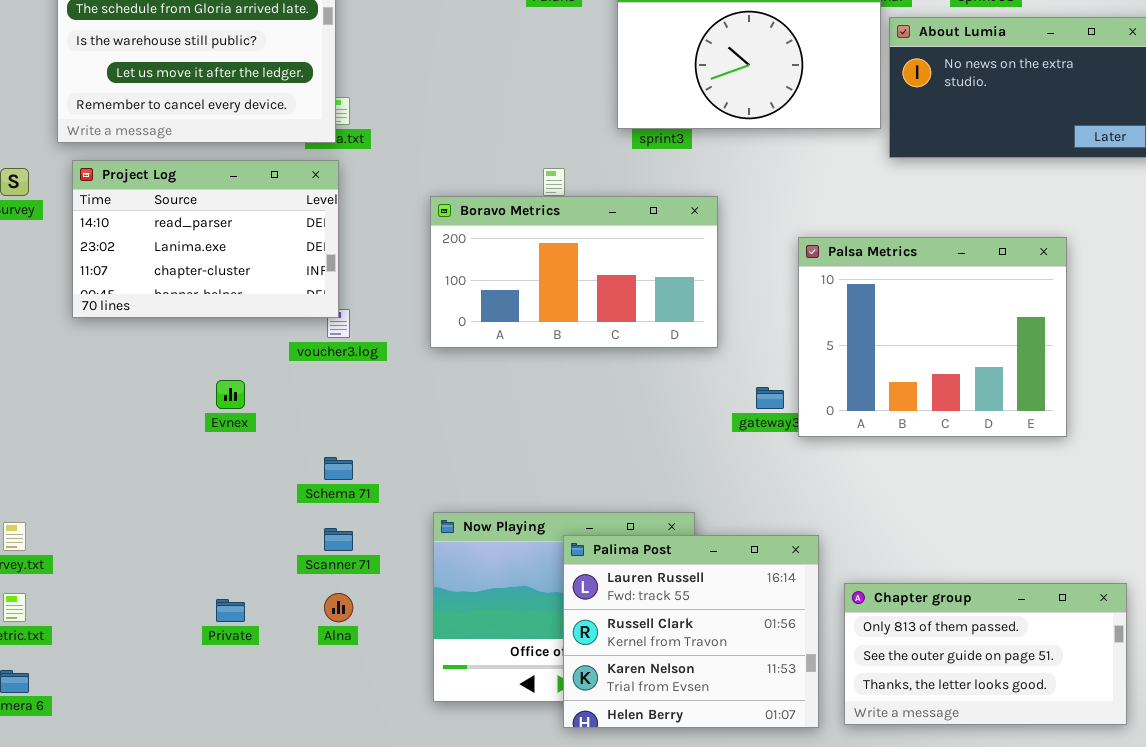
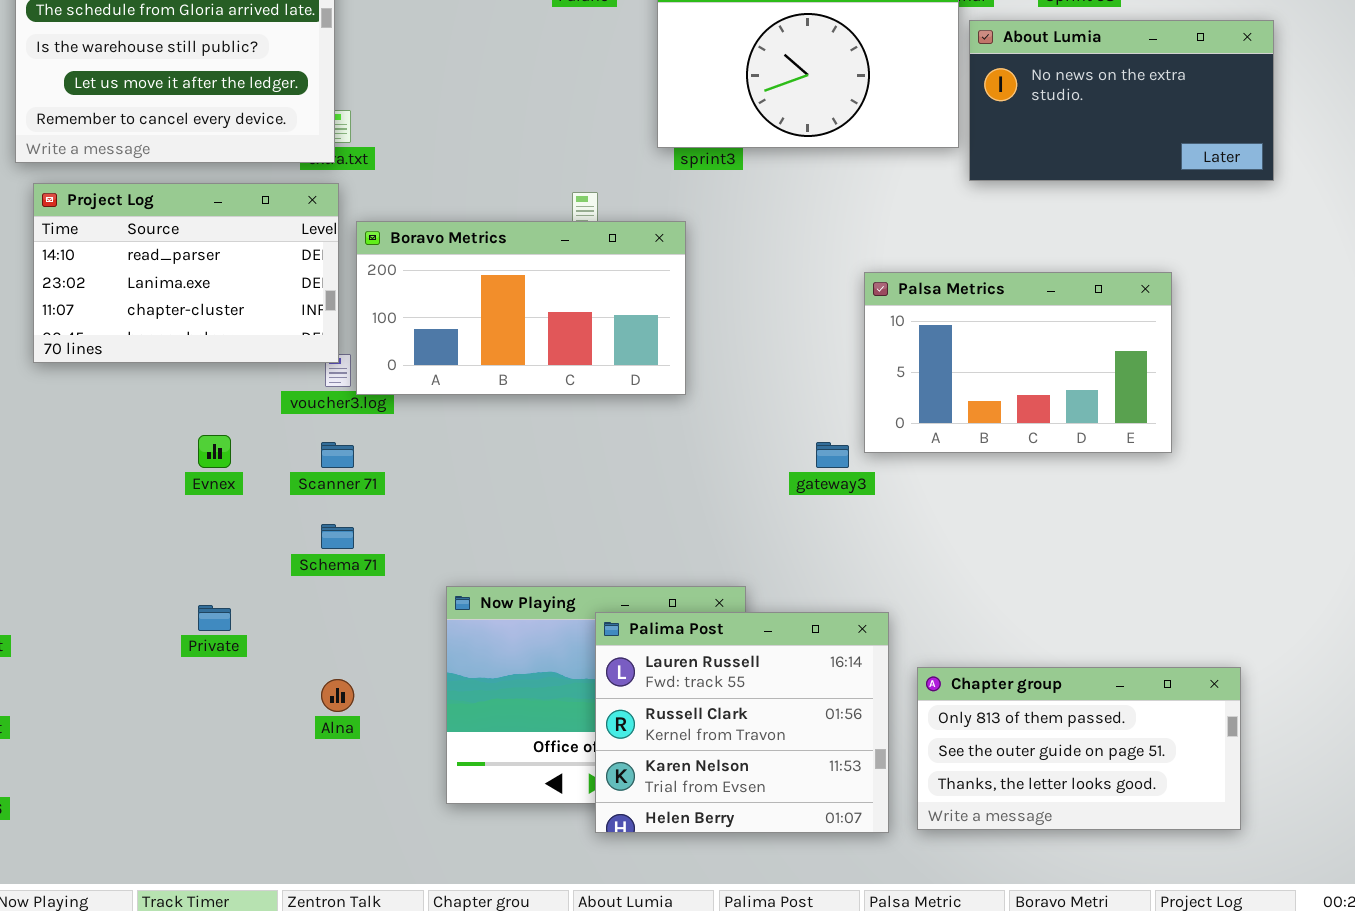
Boravo Metrics: [430,196,718,348] -> [356,221,686,395], moved
Palsa Metrics: [798,237,1067,437] -> [864,272,1172,453], resized
Scanner 71: [324,528,353,551] -> [321,442,354,468], moved
Private: [216,599,245,622] -> [198,605,231,631], moved

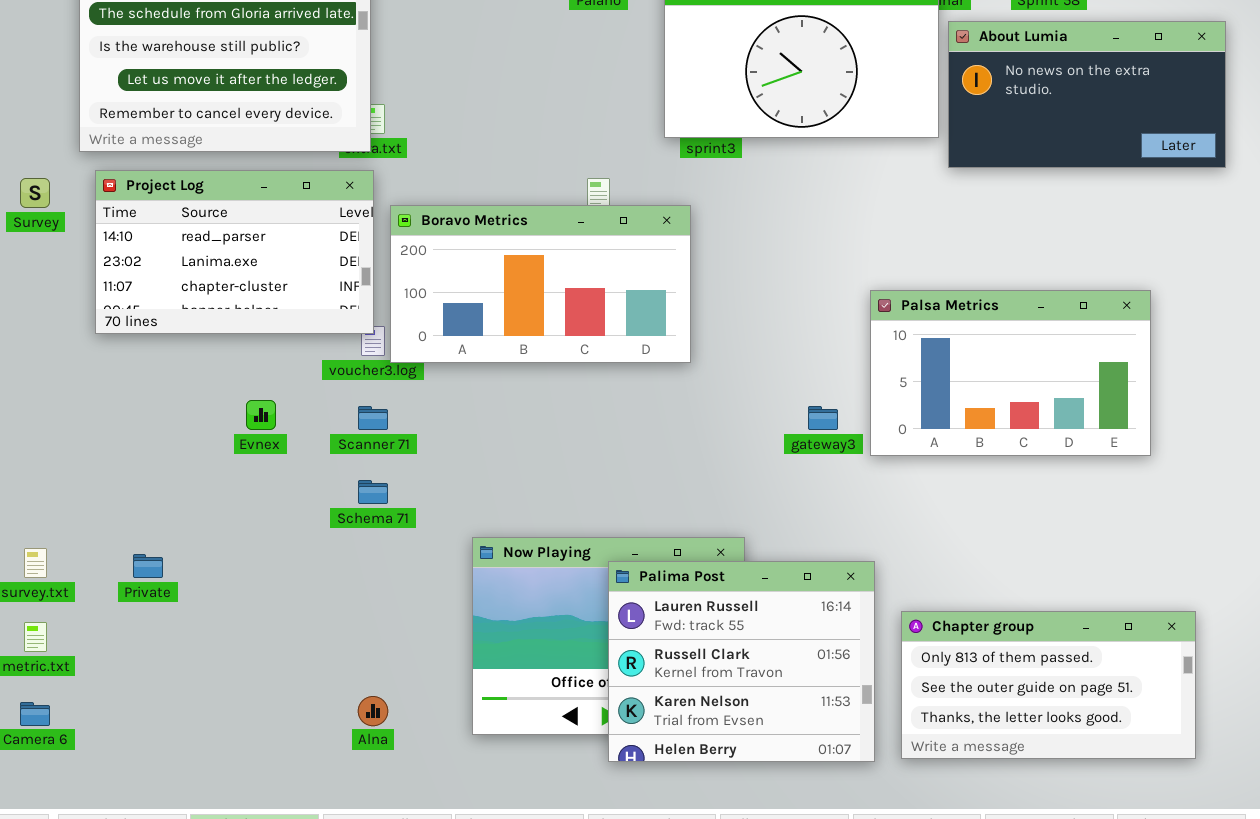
Palsa Metrics: [864,272,1172,453] -> [870,290,1151,456], moved
Private: [198,605,231,631] -> [133,554,163,578], moved
Alna: [321,679,354,712] -> [358,696,388,726], moved

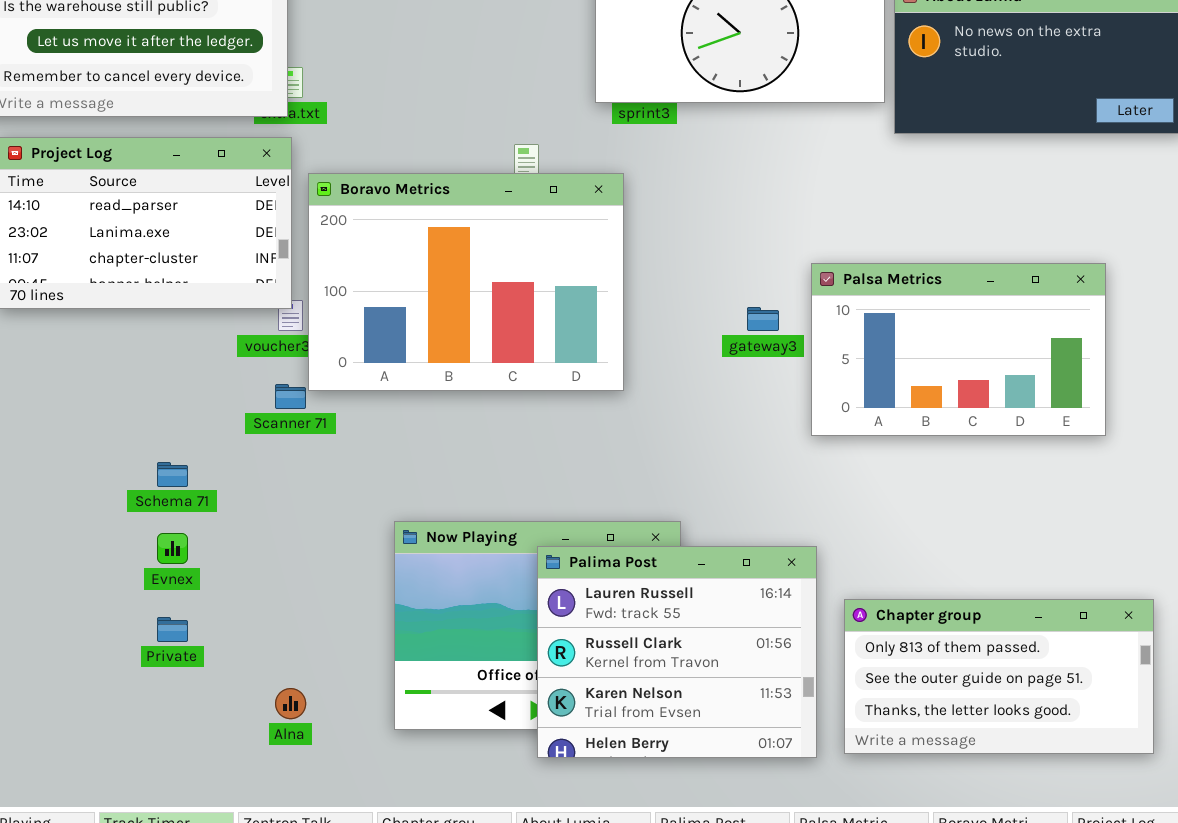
Boravo Metrics: [390,205,691,363] -> [308,173,624,391], resized
Evnex: [246,400,276,430] -> [157,533,188,564], moved
gateway3: [808,406,838,430] -> [747,307,779,331], moved
Schema 71: [358,480,388,504] -> [157,462,188,487], moved
Private: [133,554,163,578] -> [157,617,188,642], moved

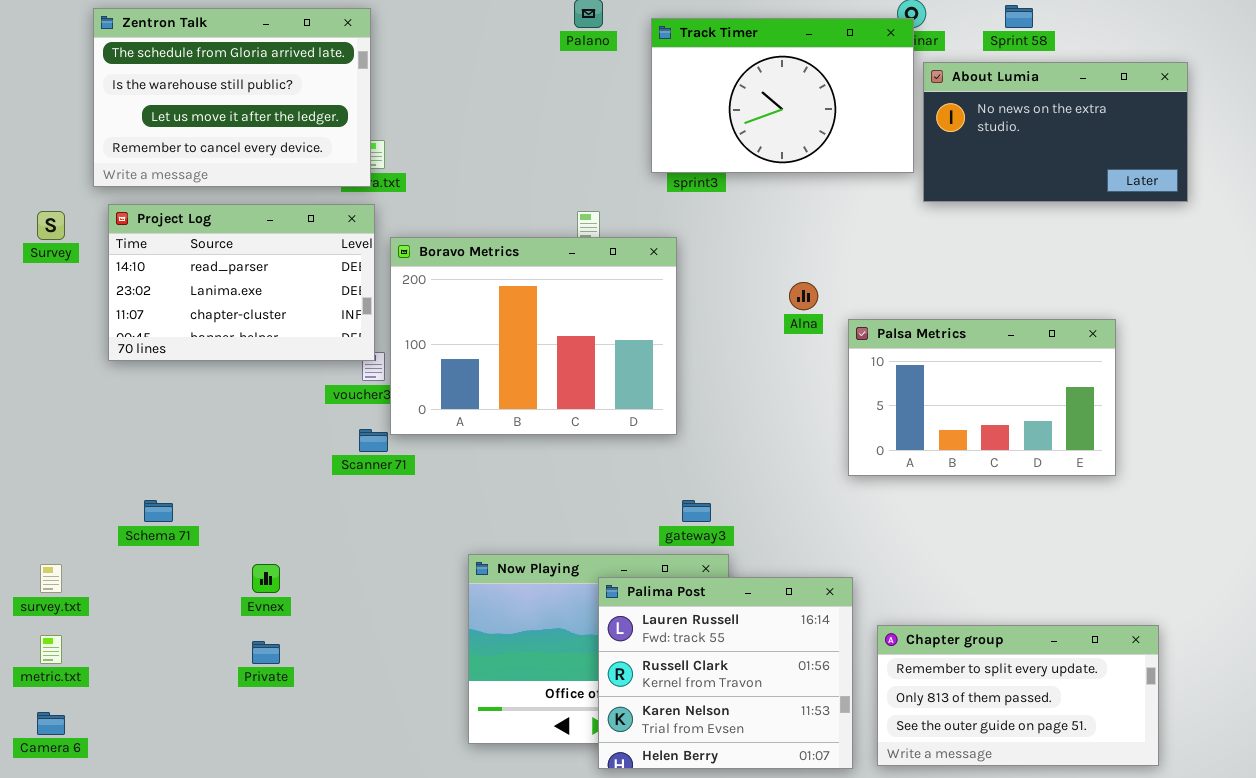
gateway3: [747,307,779,331] -> [682,500,711,522], moved
Schema 71: [157,462,188,487] -> [144,500,173,522], moved
Chapter group: [844,599,1154,754] -> [877,625,1159,766], scrolled up 1 row
Alna: [275,688,306,719] -> [789,282,818,310], moved

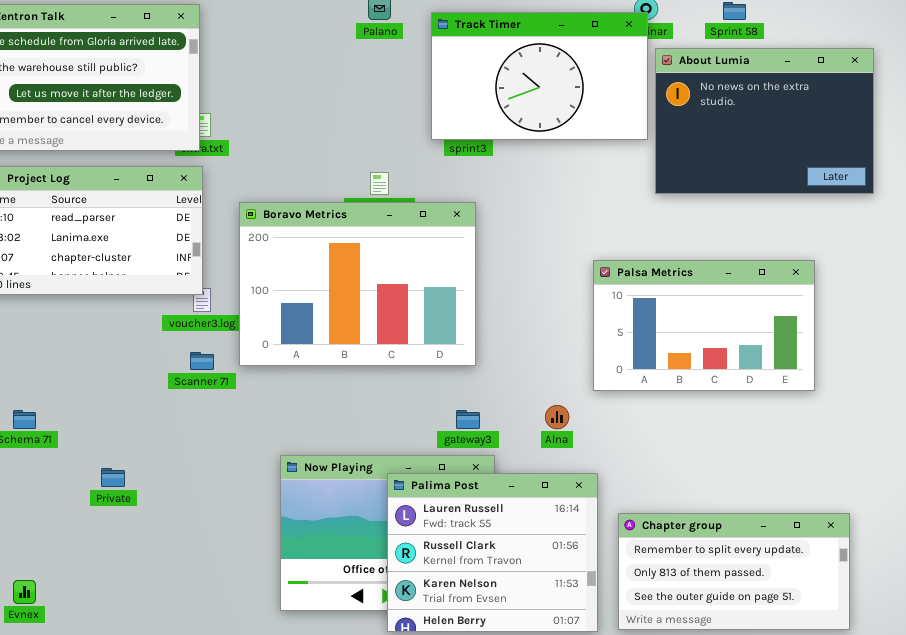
About Lumia: [923,62,1188,202] -> [655,48,874,194], resized
Boravo Metrics: [390,237,677,435] -> [239,202,476,366], moved
Alna: [789,282,818,310] -> [545,405,569,429], moved
Evnex: [252,564,280,593] -> [13,580,36,604], moved
Private: [252,641,280,664] -> [101,468,125,487], moved

